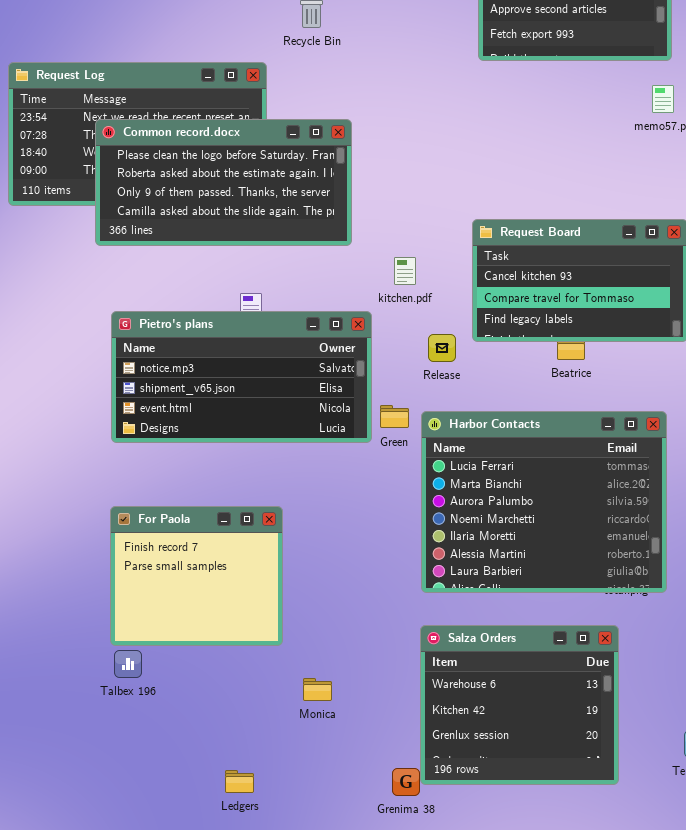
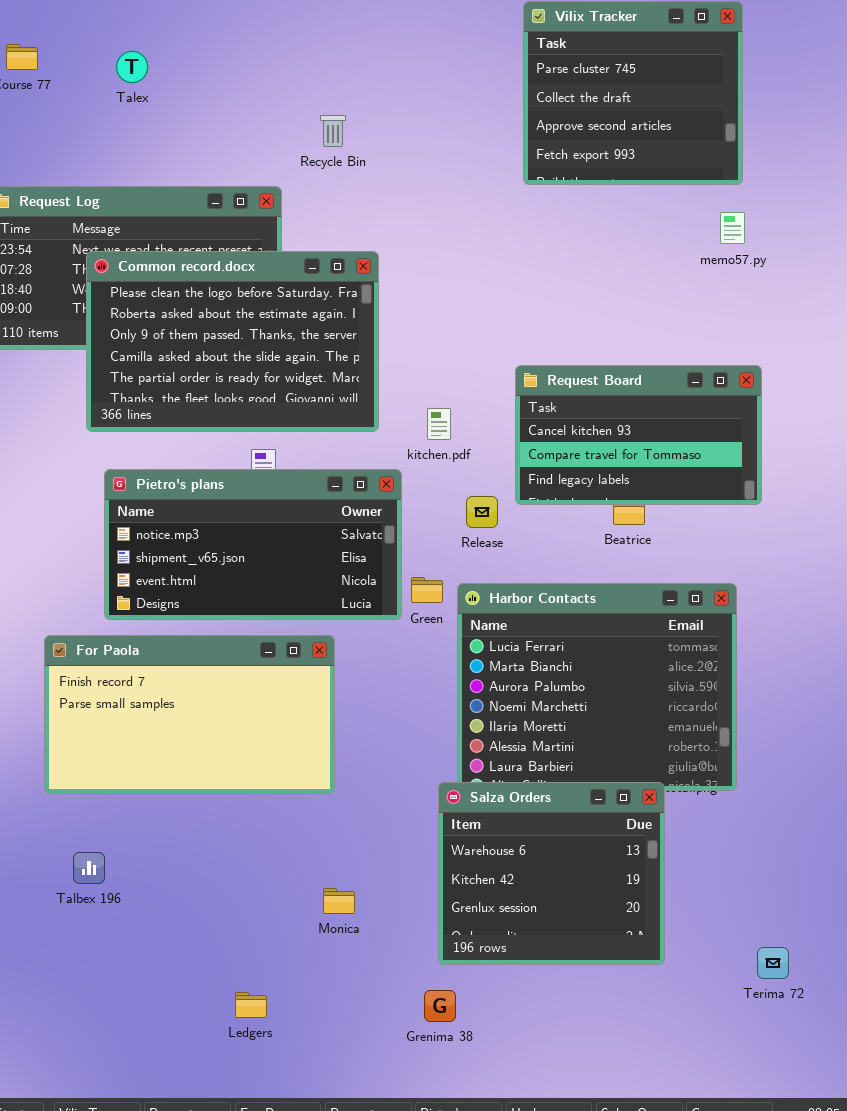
Common record.docx: [95,119,352,246] -> [86,251,379,432], resized
For Paola: [110,506,283,646] -> [44,635,335,794], moved, resized
Salza Orders: [420,625,619,785] -> [438,782,665,965], moved
Talbex 196: [114,650,142,678] -> [73,852,105,884], moved

